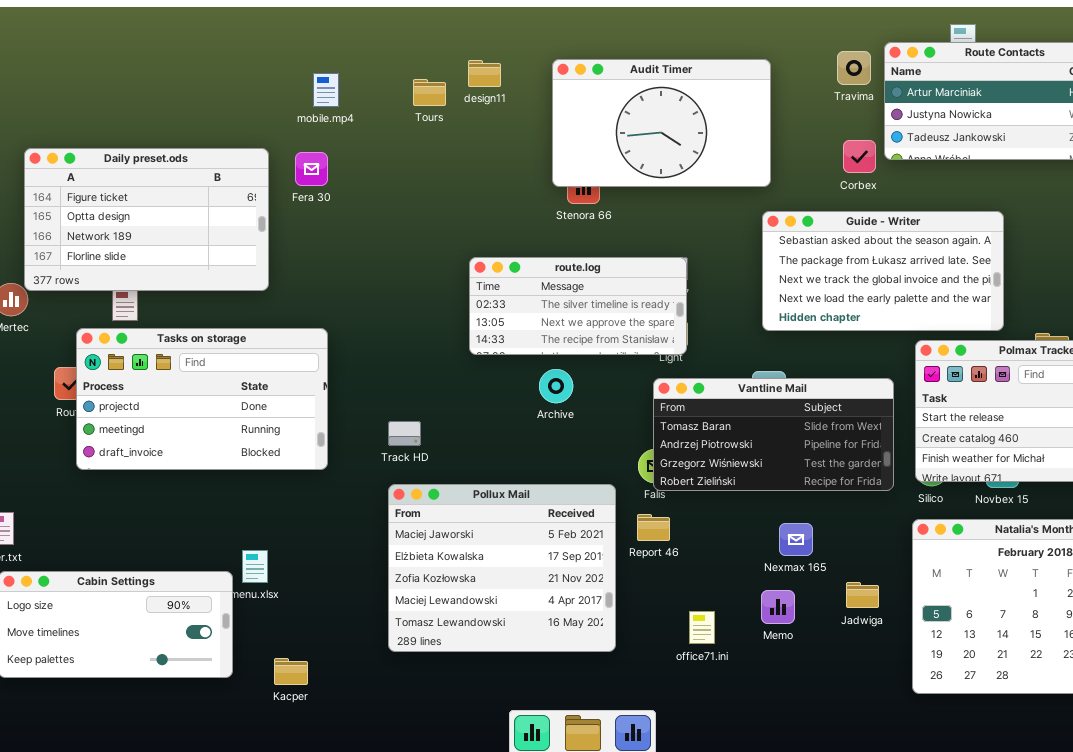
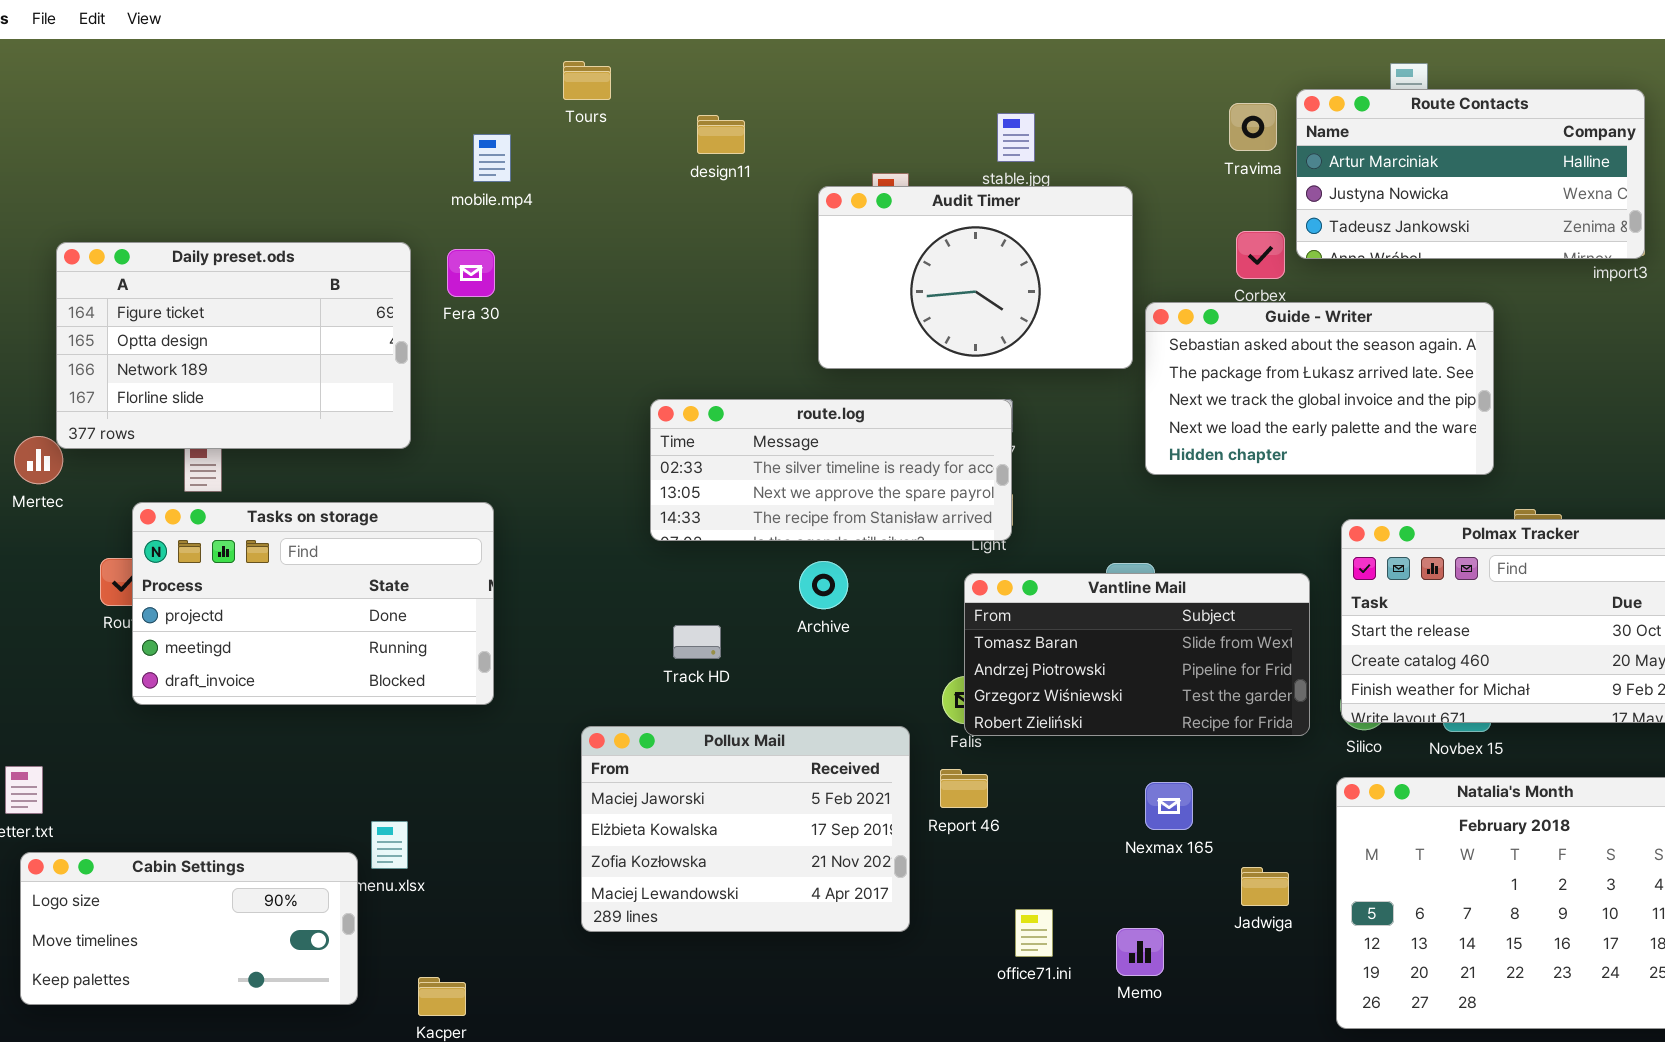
Audit Timer: [552,59,771,187] -> [818,186,1133,369], moved
Tours: [413,79,446,106] -> [563,61,611,100], moved
Guide - Writer: [762,211,1004,331] -> [1145,302,1494,475], moved
route.log: [469,257,687,355] -> [650,399,1012,541], resized
Track HD: [388,421,421,446] -> [673,625,721,659], moved
Pollux Mail: [388,484,616,652] -> [581,726,910,932], resized
Memo: [761,590,795,624] -> [1116,928,1164,976], moved

